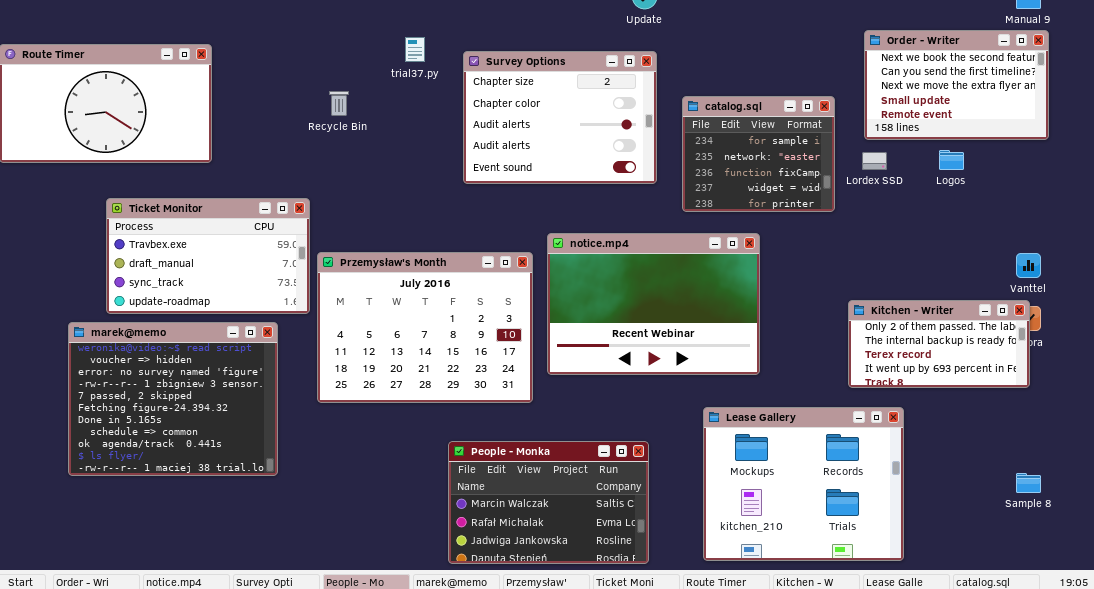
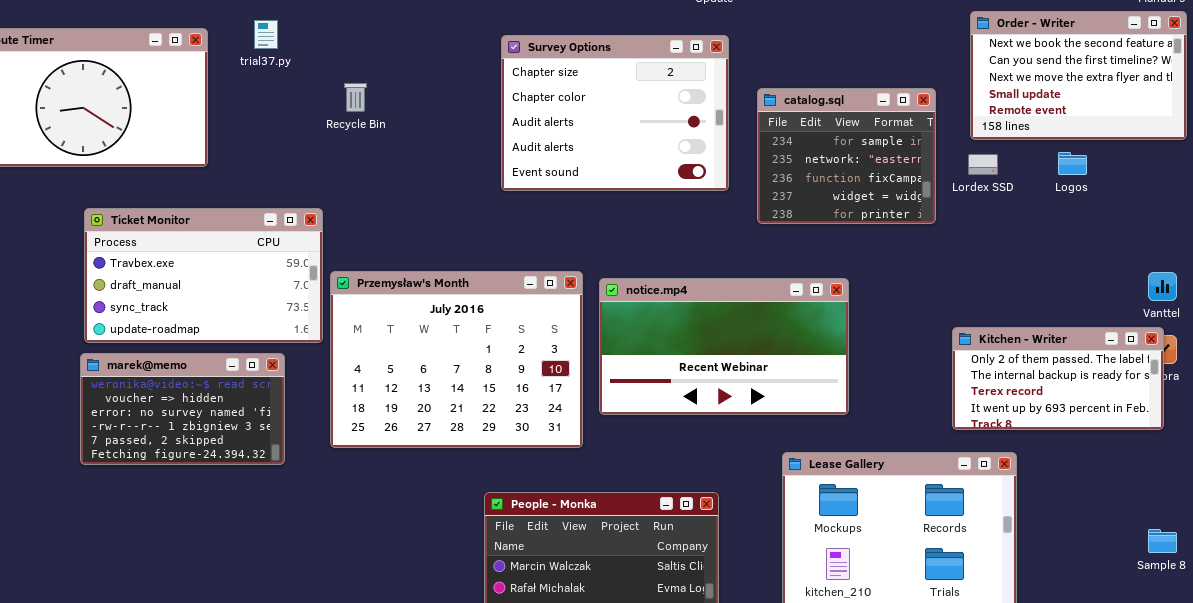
trial37.py: [405,37,425,62] -> [254,20,278,49], moved
notice.mp4: [547,233,760,375] -> [599,278,849,415], resized
marek@memo: [68,322,278,476] -> [80,353,285,465], resized

